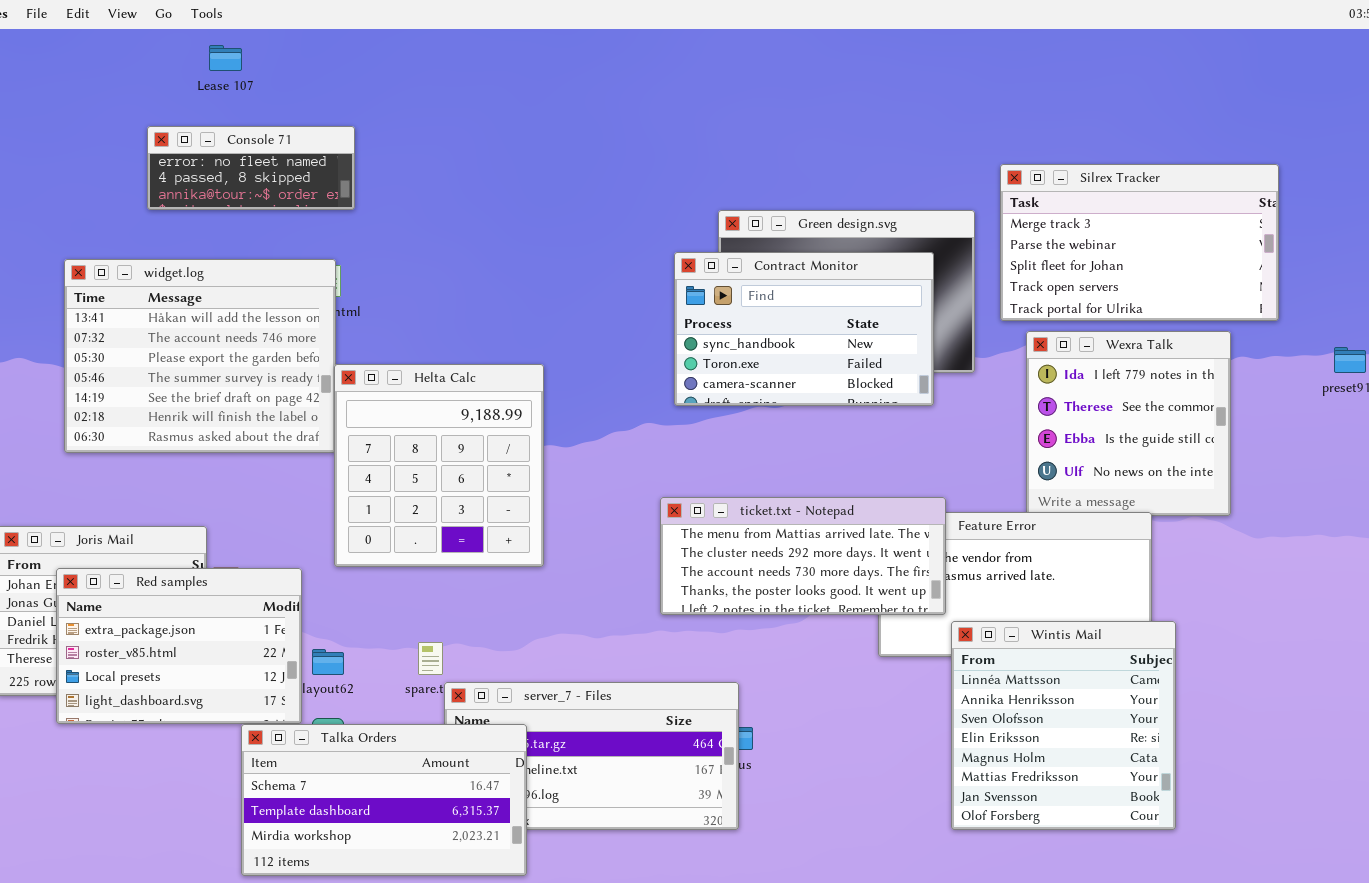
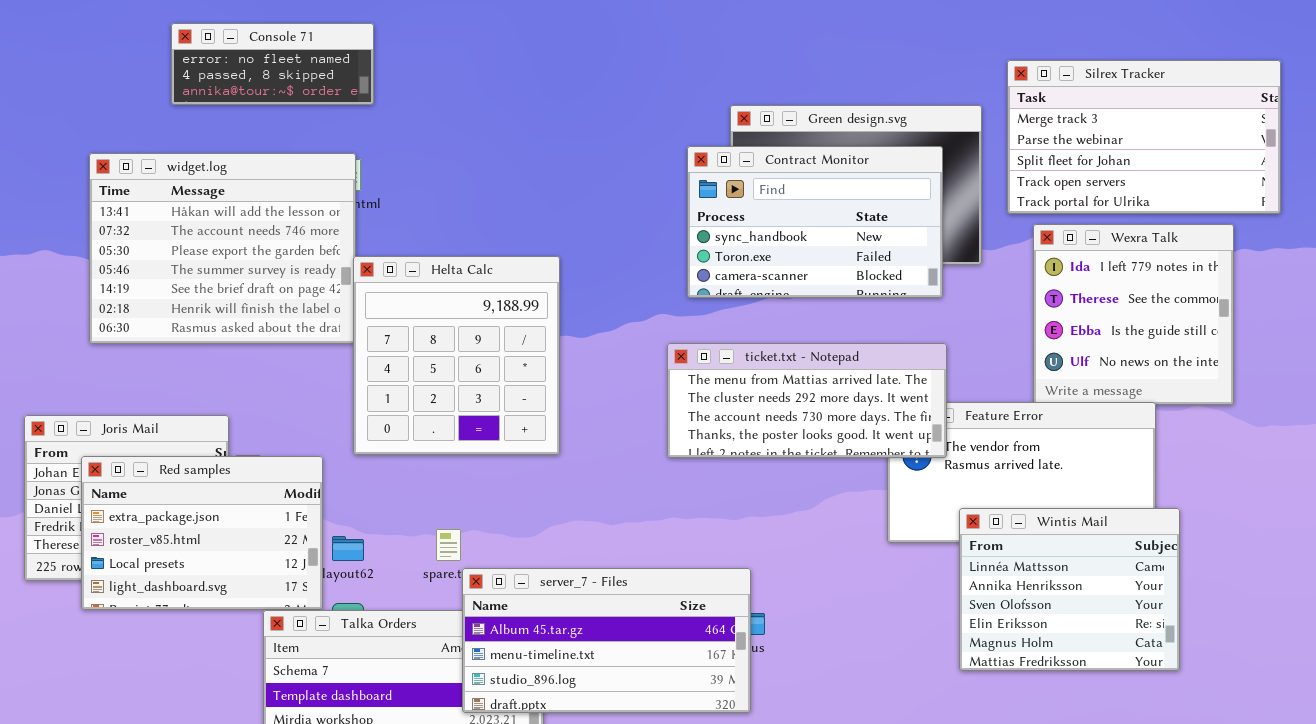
ticket.txt - Notepad: [660,497,946,615] -> [667,343,947,458], moved
Wintis Mail: [951,621,1176,830] -> [959,508,1180,671], resized
server_7 - Files: [444,682,739,830] -> [462,568,751,713], raised

